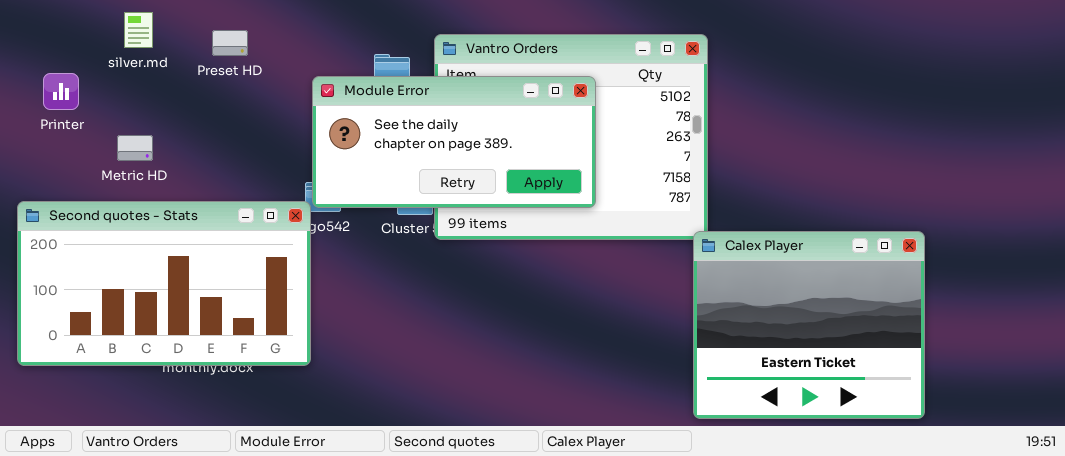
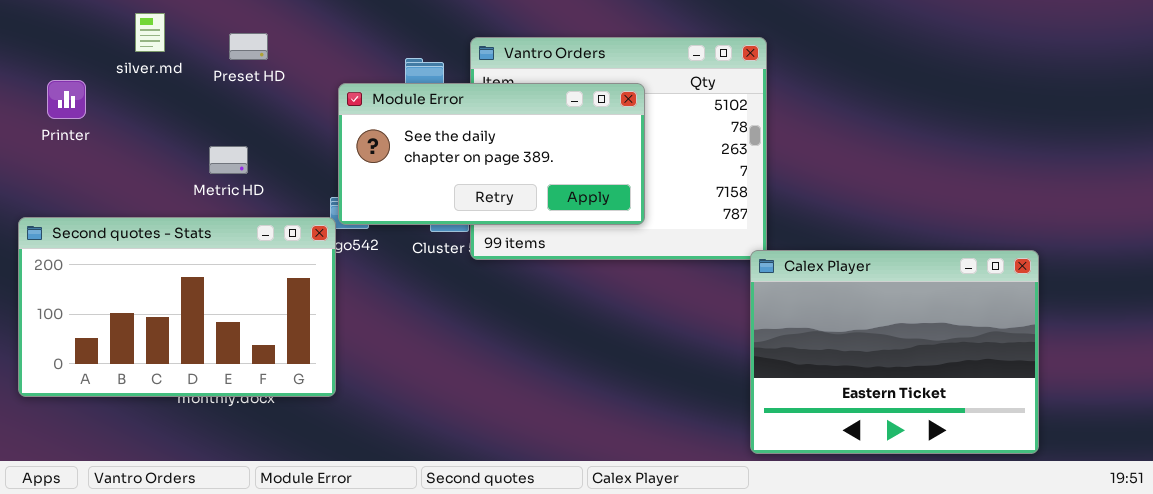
Metric HD: [117,135,153,161] -> [209,146,248,174], moved
Calex Player: [693,231,925,419] -> [750,250,1039,454], resized

